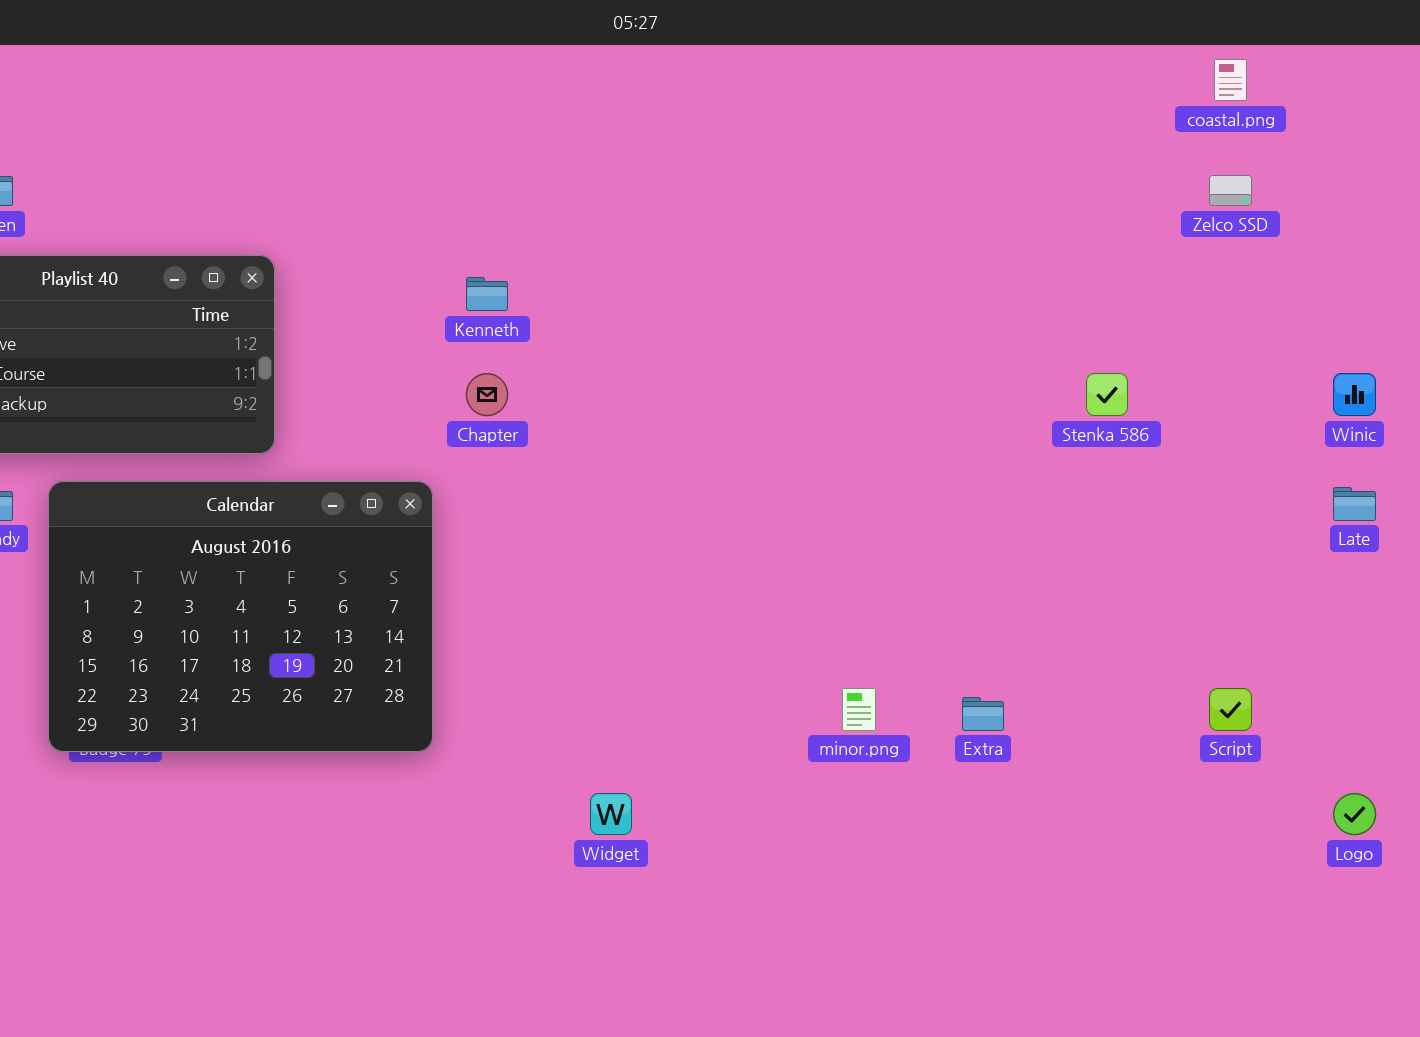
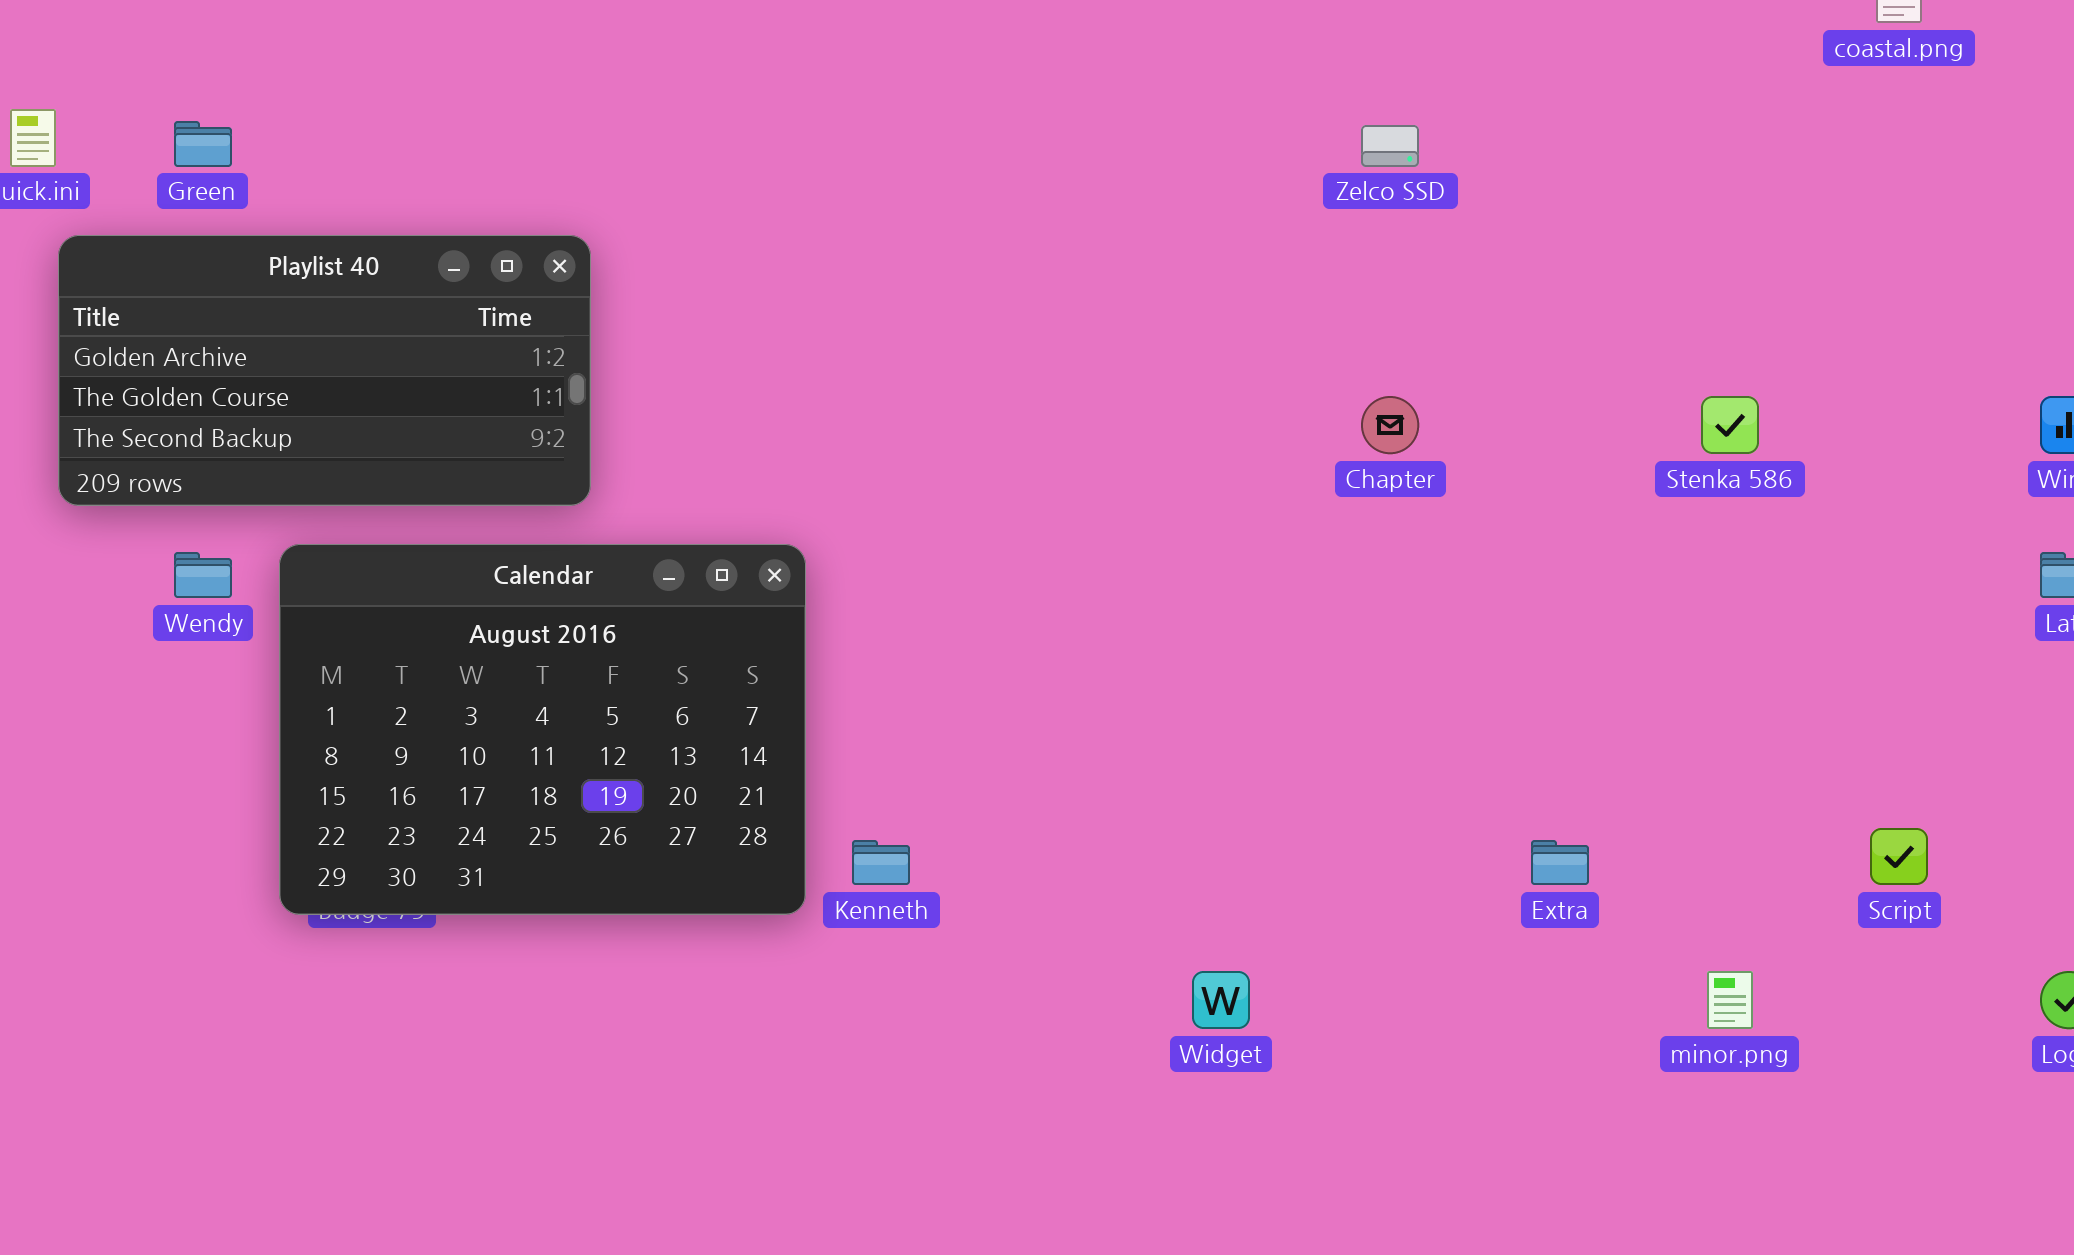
Zelco SSD: [1209,175,1252,206] -> [1361,125,1419,167], moved
Kenneth: [466,277,508,311] -> [852,840,910,885], moved
Chapter: [466,373,508,416] -> [1361,396,1419,454], moved
minor.png: [842,688,876,731] -> [1707,971,1753,1029], moved
Widget: [590,793,632,835] -> [1192,971,1250,1029], moved

